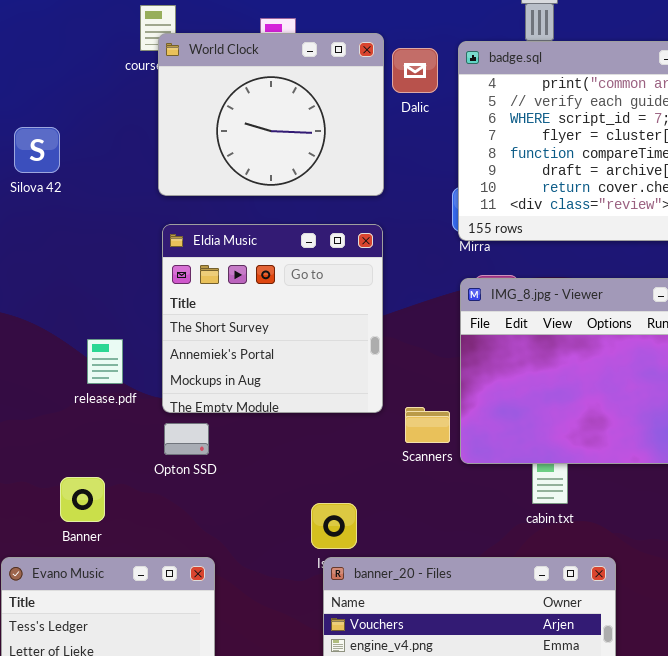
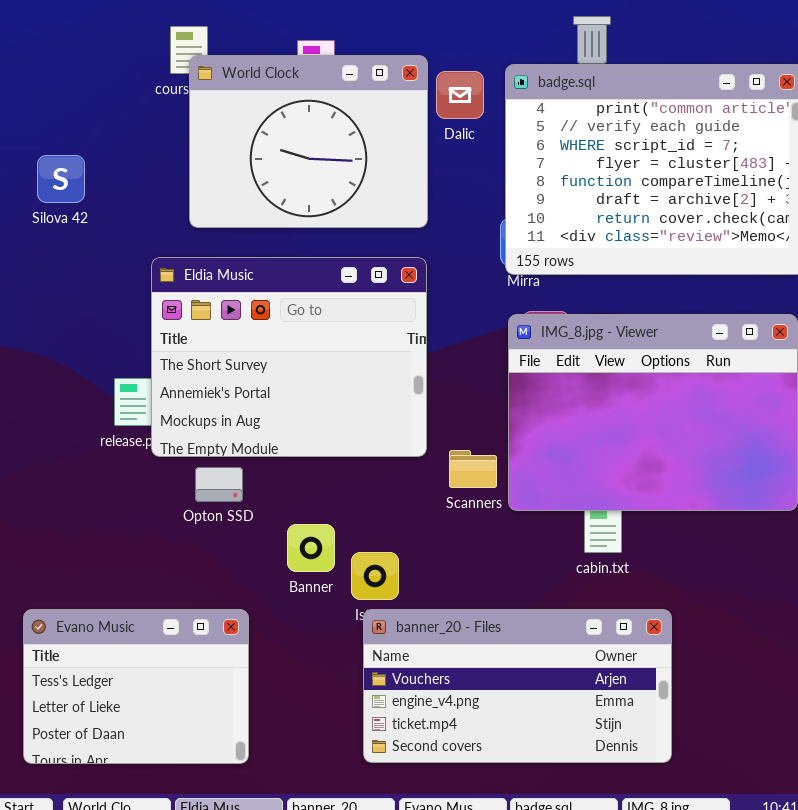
Eldia Music: [162,224,383,413] -> [151,257,427,457], resized
Banner: [60,477,105,522] -> [287,524,335,572], moved

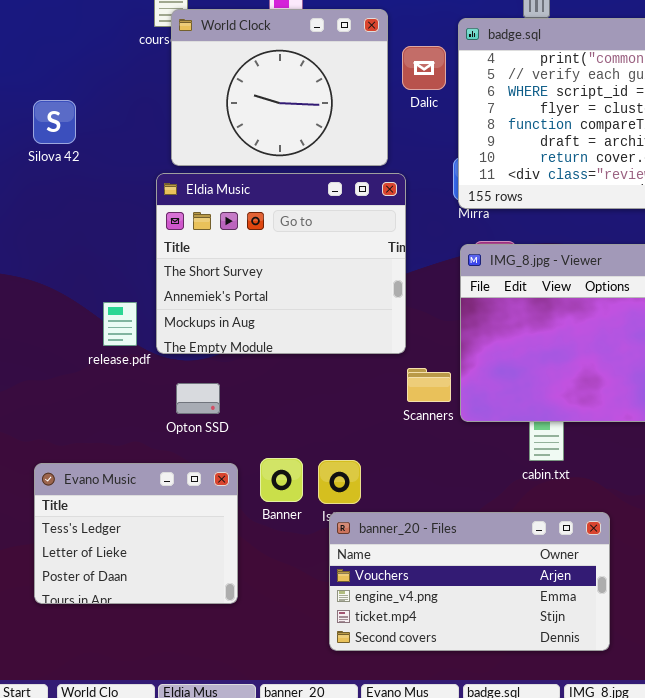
Dalic: [436,71,484,119] -> [402,46,446,90], moved
Eldia Music: [151,257,427,457] -> [156,173,406,354], moved
Banner: [287,524,335,572] -> [260,458,303,502], moved
Evano Music: [23,609,249,764] -> [34,463,238,604], moved

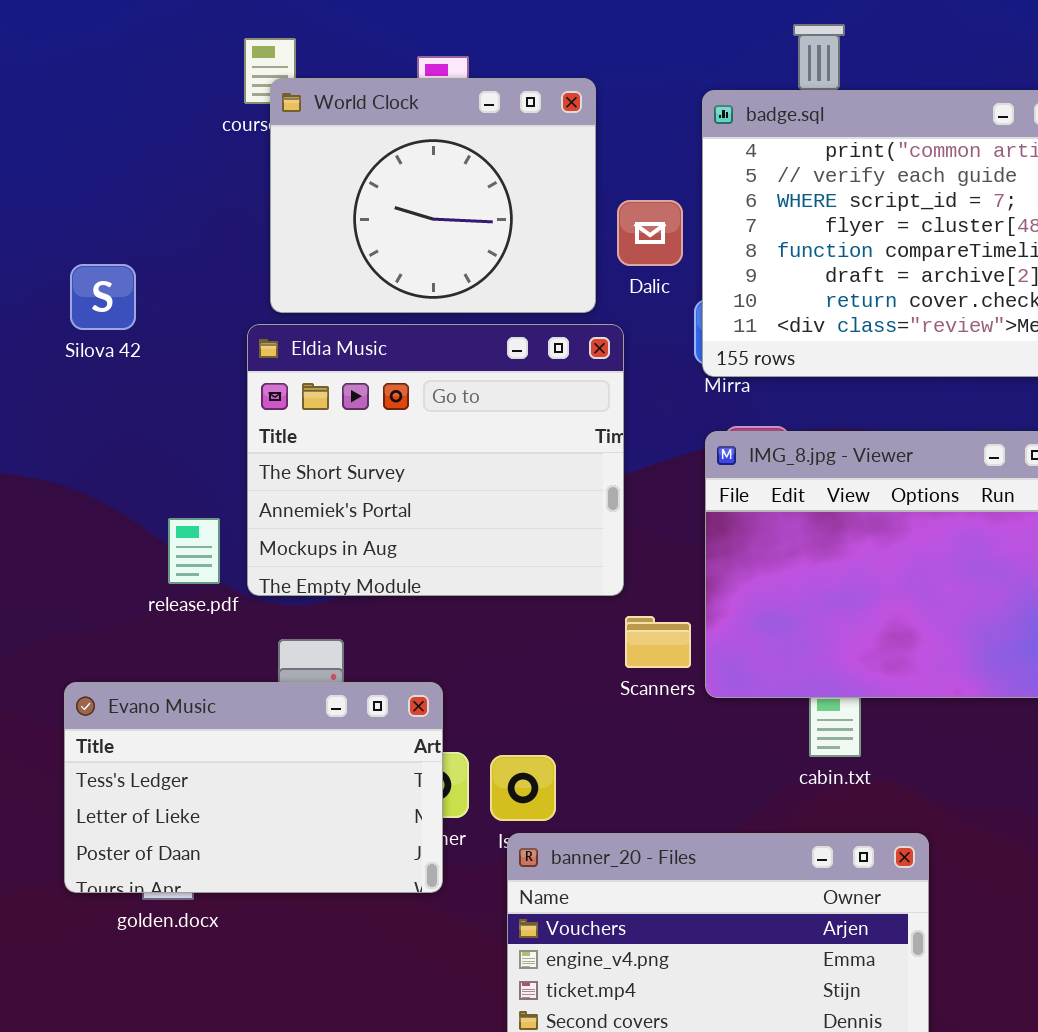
Dalic: [402,46,446,90] -> [617,200,683,266], moved
Silova 42: [33,100,76,144] -> [70,264,136,330], moved
Evano Music: [34,463,238,604] -> [64,682,443,893], moved, resized

